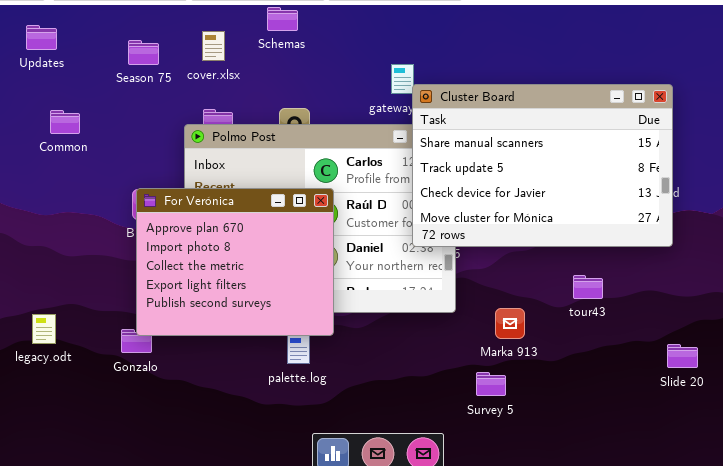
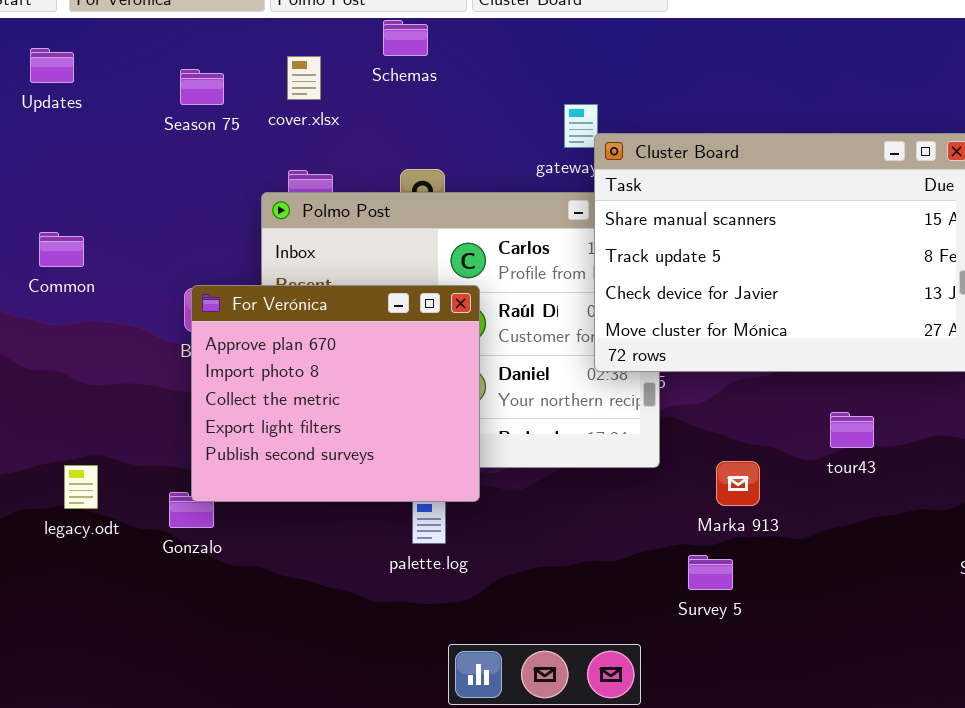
Common: [50,110,80,134] -> [39,232,84,267], moved
legacy.odt: [32,314,56,344] -> [64,465,98,509], moved

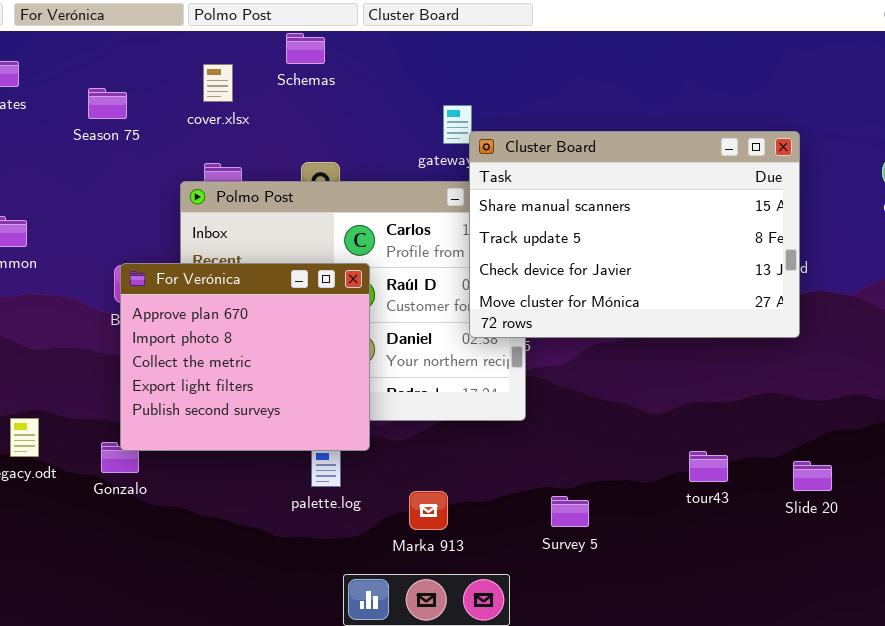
Season 75: [180,69,224,105] -> [88,88,127,119], moved
tour43: [830,412,874,448] -> [689,451,728,482], moved
Marka 913: [716,461,760,506] -> [409,491,448,530], moved

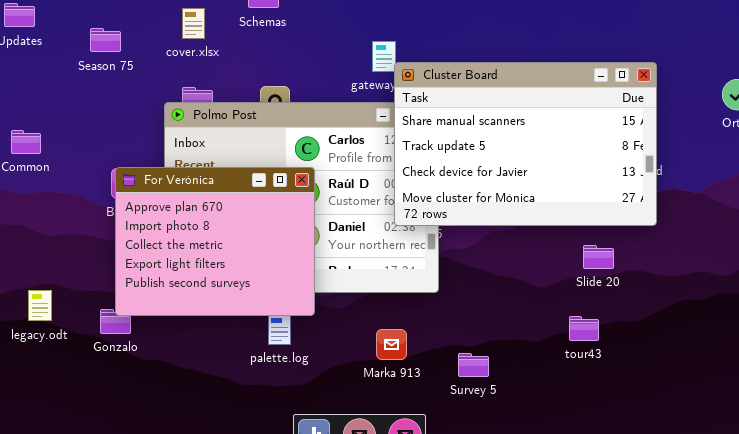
Slide 20: [793,461,832,491] -> [583,245,614,269], moved
Marka 913: [409,491,448,530] -> [376,329,407,360], moved

